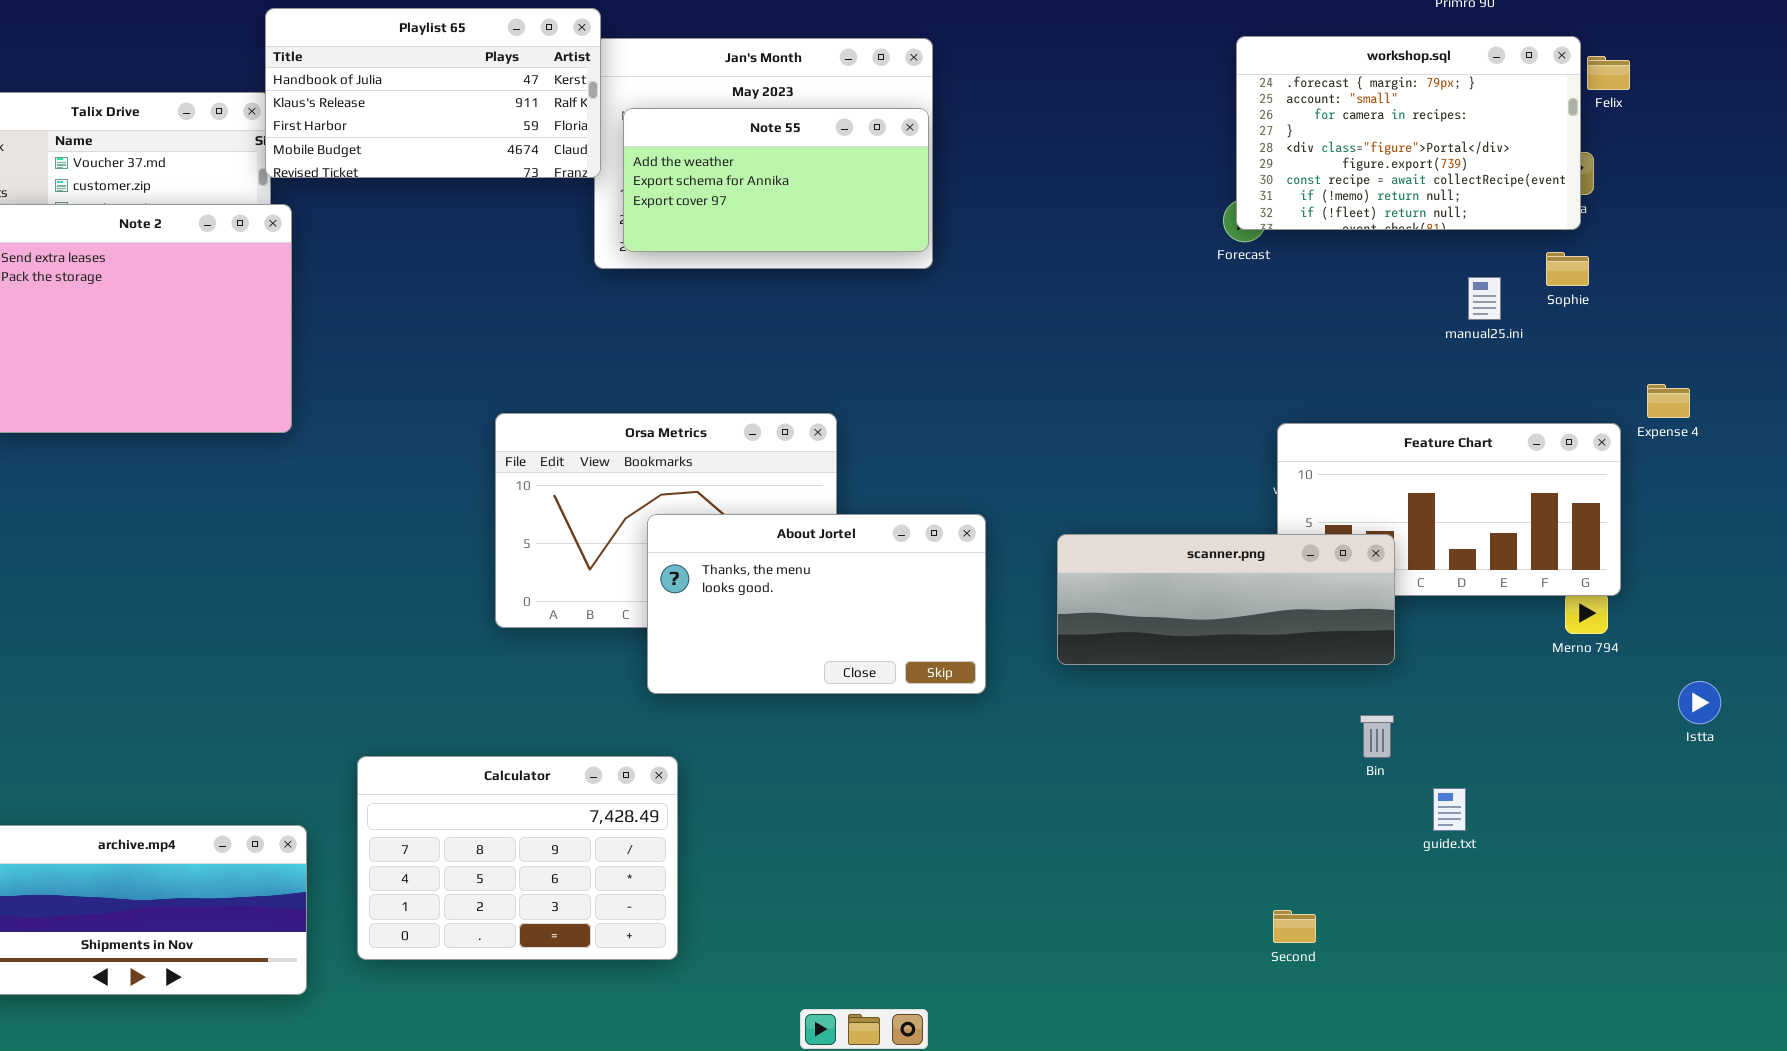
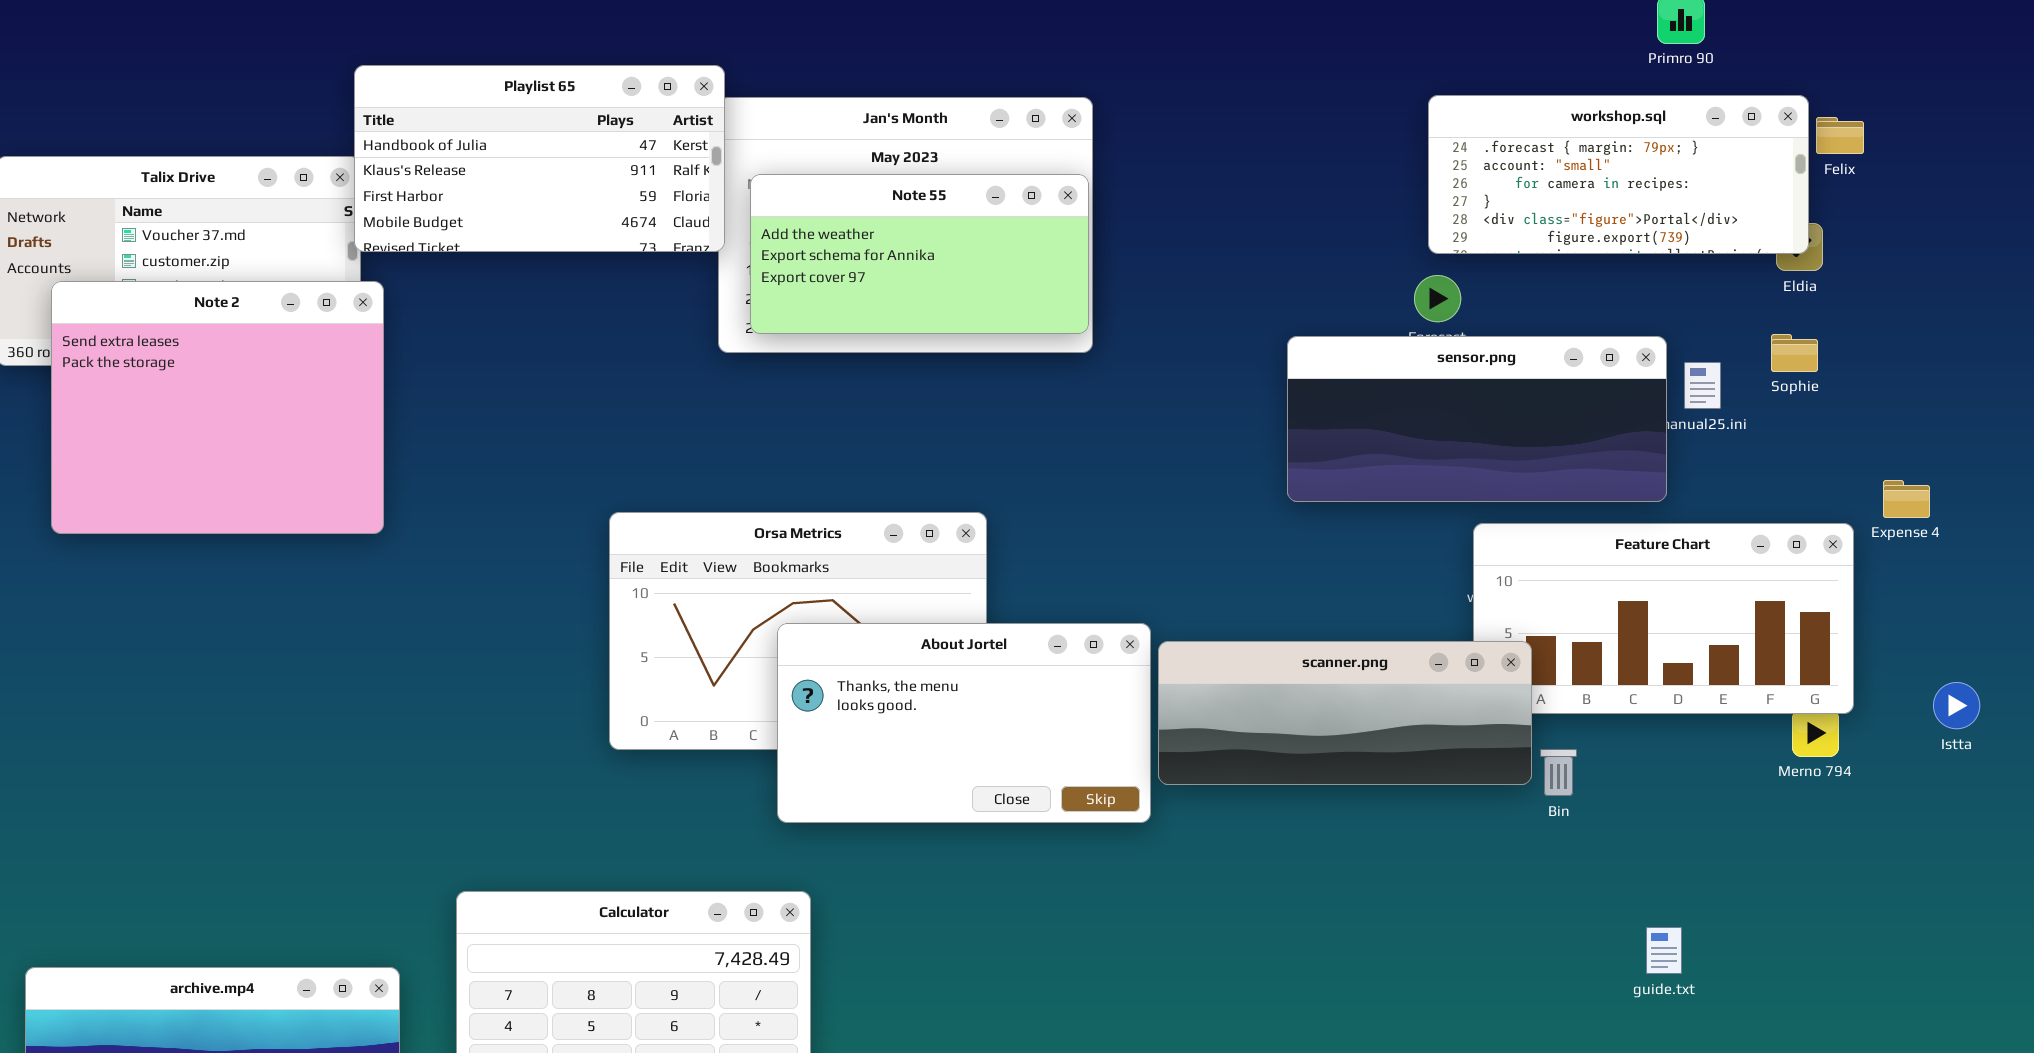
workshop.sql: [1236,36,1581,230] -> [1428,95,1809,254], resized
sensor.png: none -> [1287,336,1667,502], opened
scanner.png: [1057,534,1395,665] -> [1158,641,1532,785], moved
Istta: [1678,681,1721,724] -> [1933,682,1980,729], moved
Bin: [1360,715,1394,758] -> [1540,749,1577,796], moved

